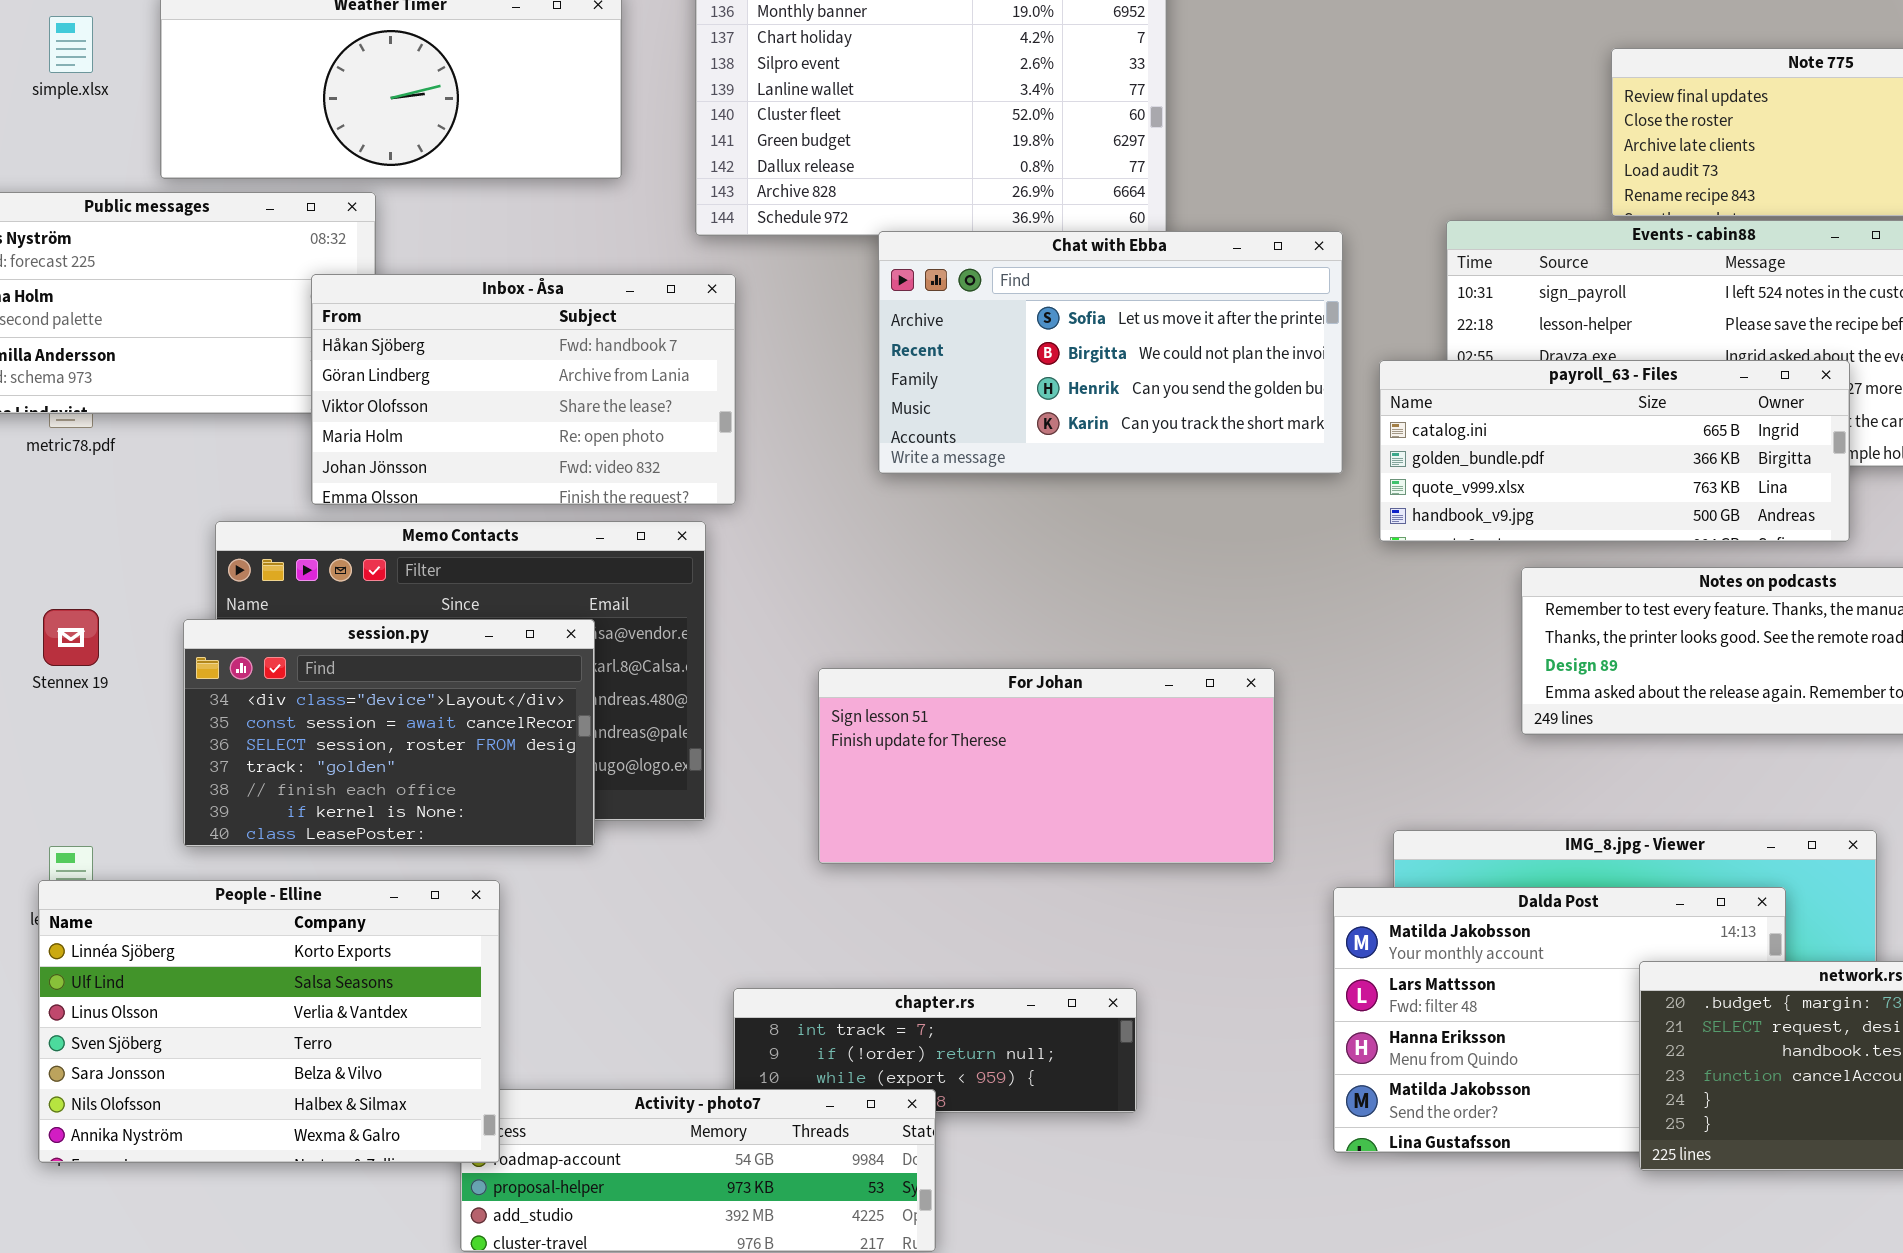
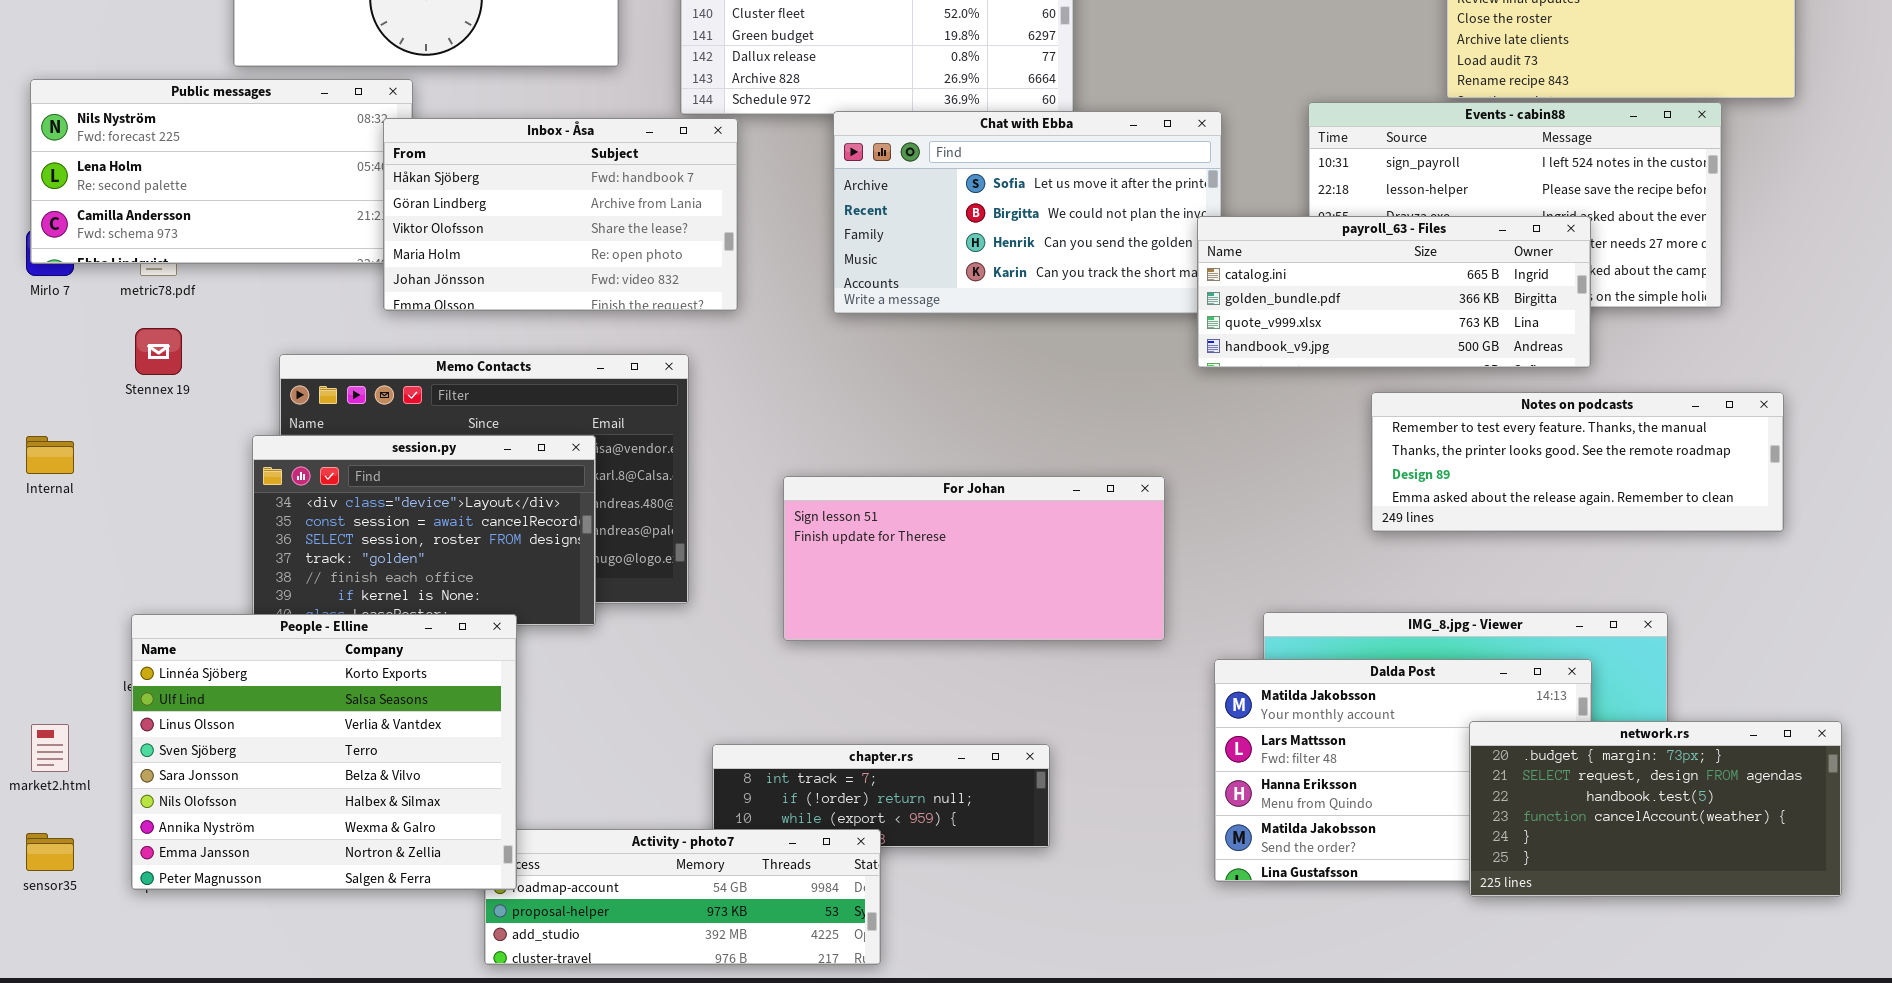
Inbox - Åsa: [311,274,736,505] -> [383,118,738,311], moved
payroll_63 - Files: [1379,360,1850,542] -> [1197,216,1591,368], moved
Stennex 19: [43,609,99,666] -> [135,328,182,375], moved
People - Elline: [38,880,500,1163] -> [131,614,517,890], resized

